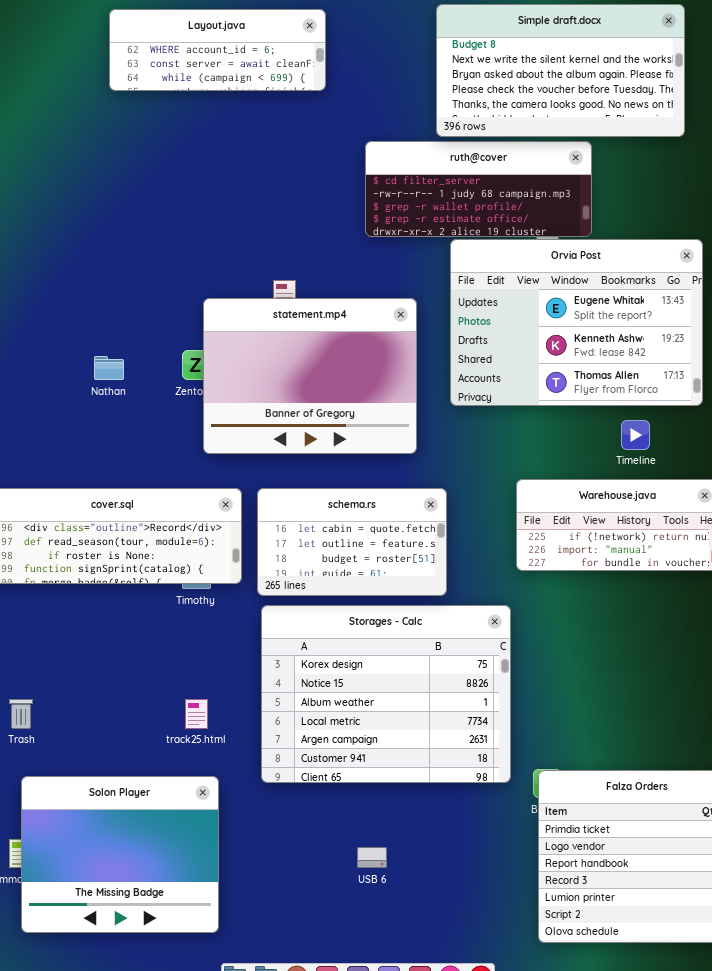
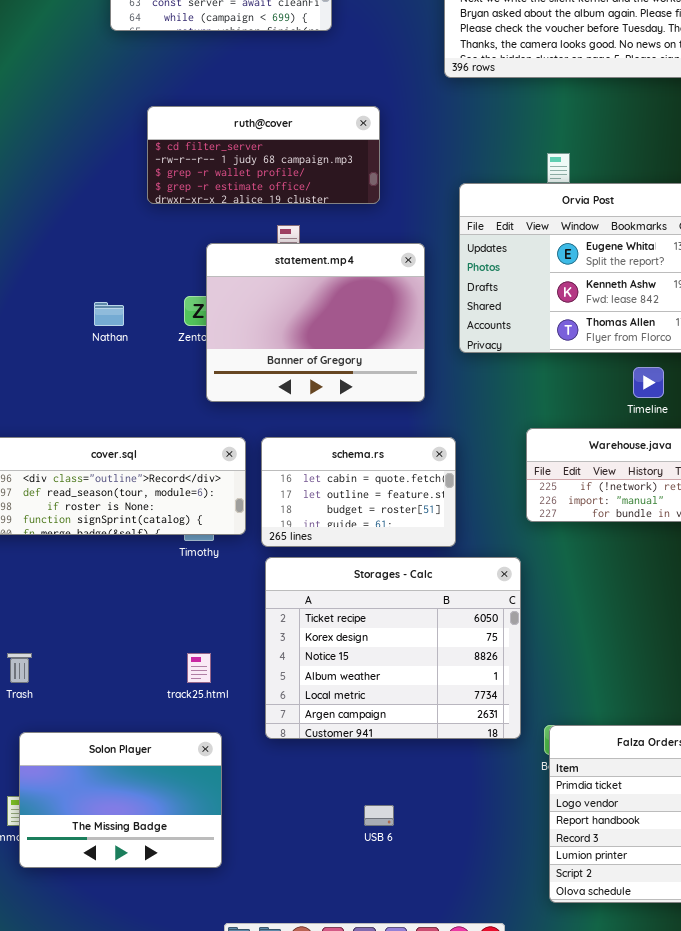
ruth@cover: [365,141,592,237] -> [147,106,380,204], moved
Storages - Calc: [261,605,511,783] -> [265,557,521,739], scrolled up 1 row
Solon Player: [21,776,219,933] -> [19,732,222,868], resized

